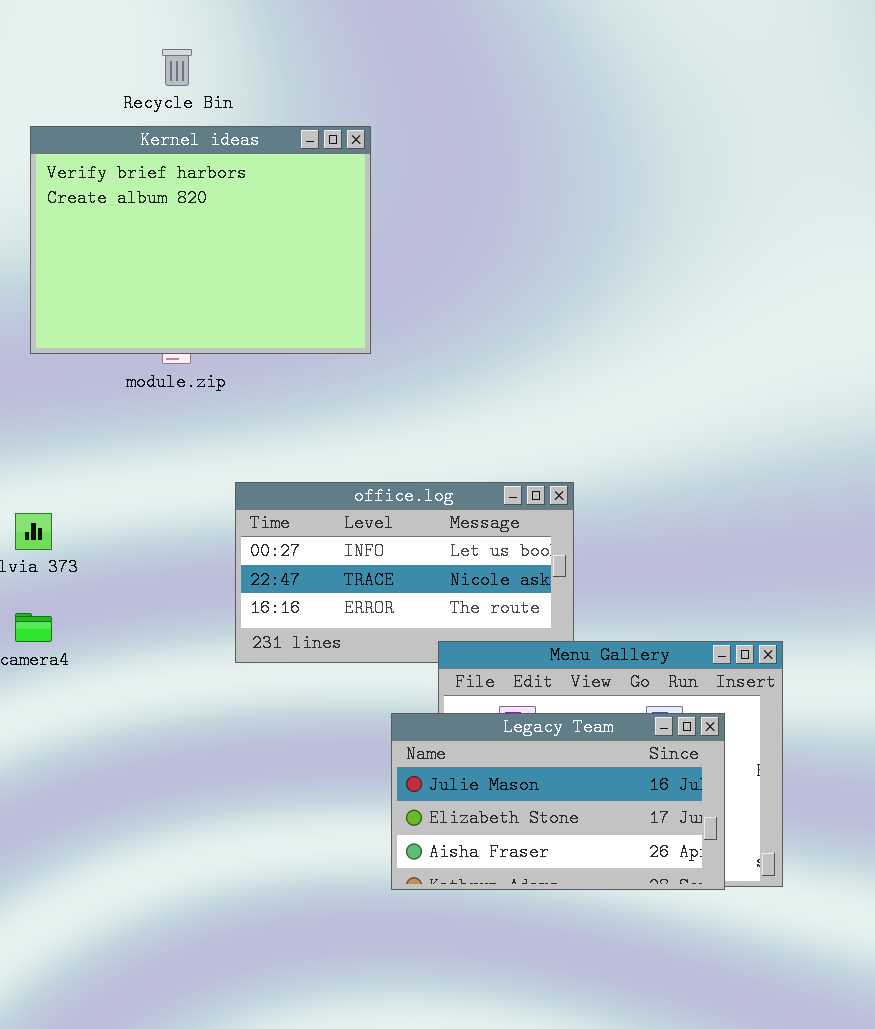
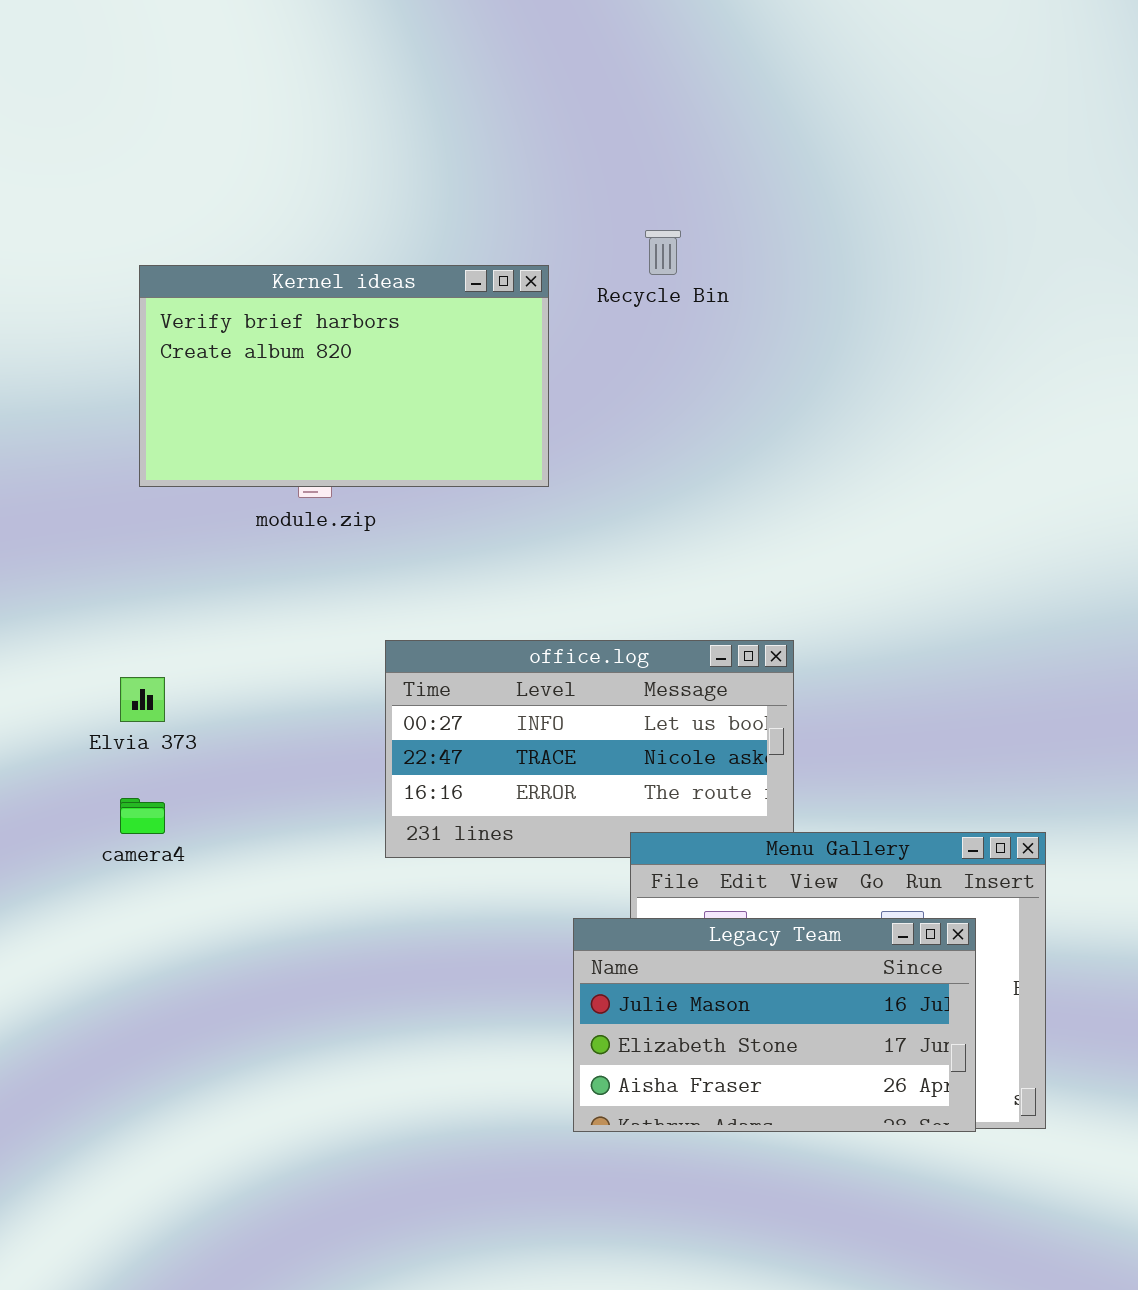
Recycle Bin: [162,49,192,86] -> [645,230,681,275], moved
Kernel ideas: [30,126,371,354] -> [139,265,549,487], resized

